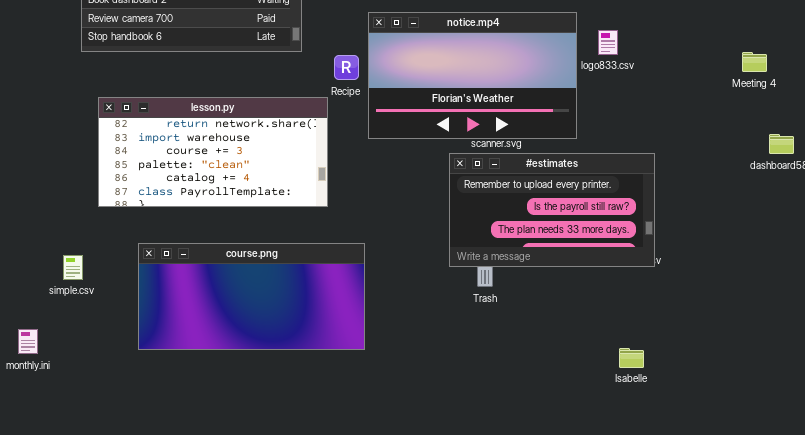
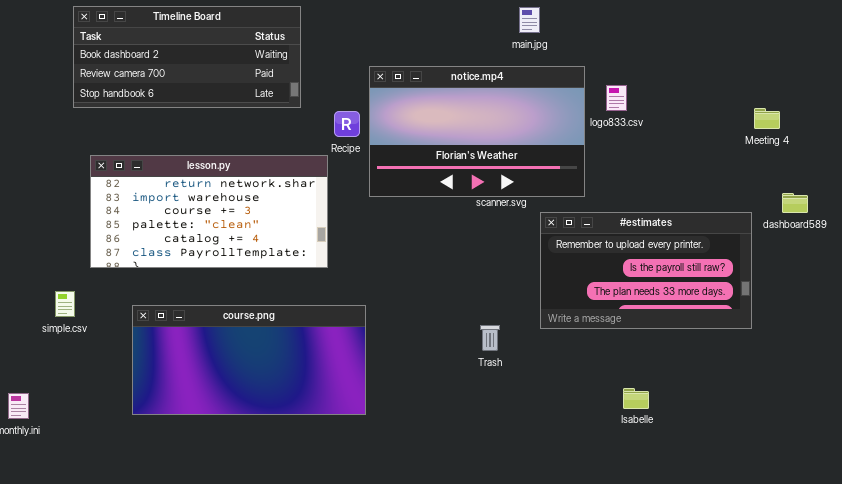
#estimates: [449,153,655,267] -> [540,212,752,329], moved
simple.csv: [63,255,83,280] -> [55,291,75,317], moved
Isabelle: [619,348,644,368] -> [623,388,649,409], moved

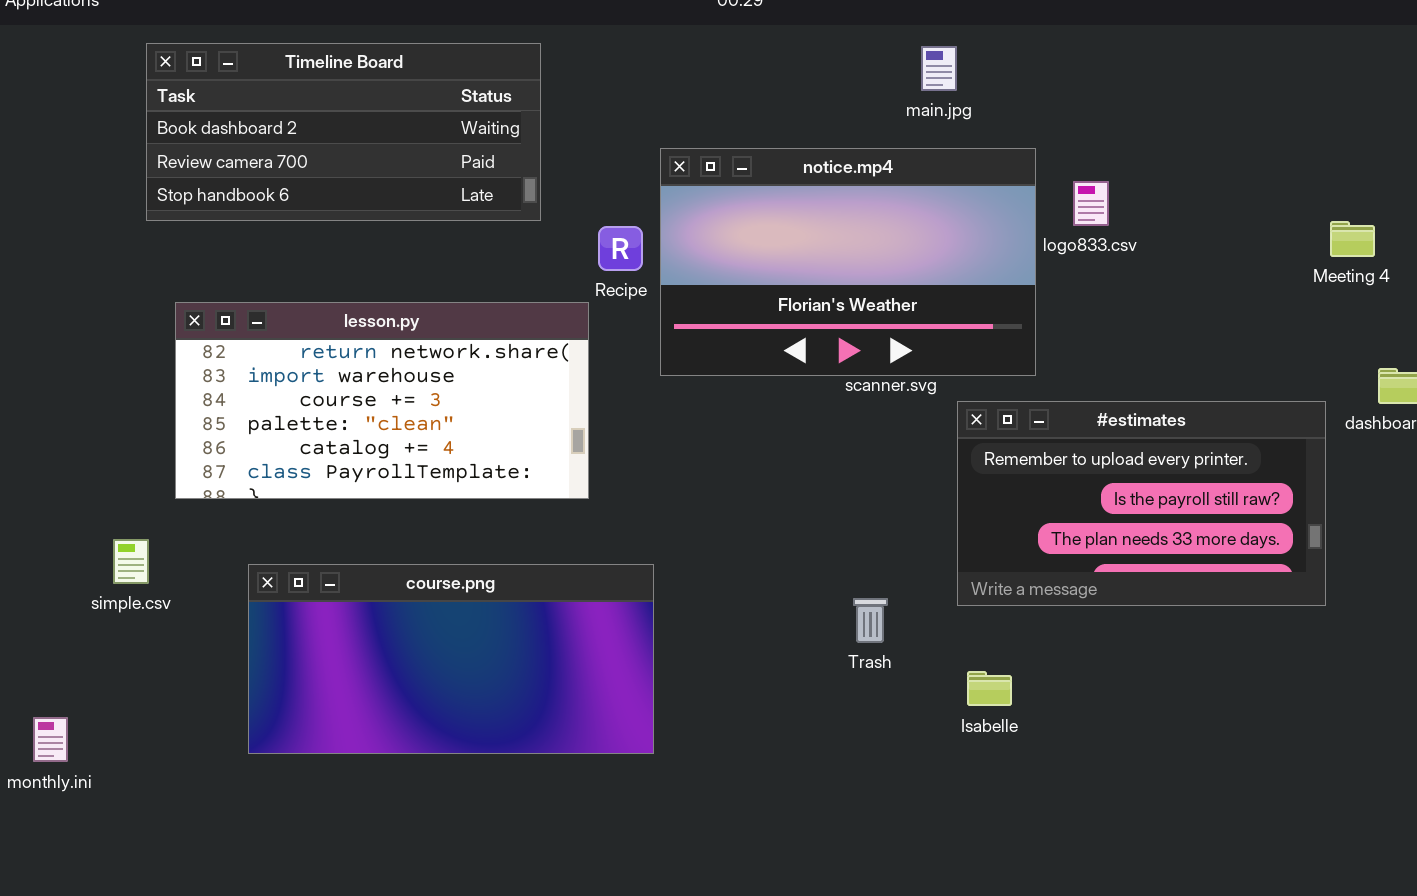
Isabelle: [623,388,649,409] -> [967,671,1012,706], moved

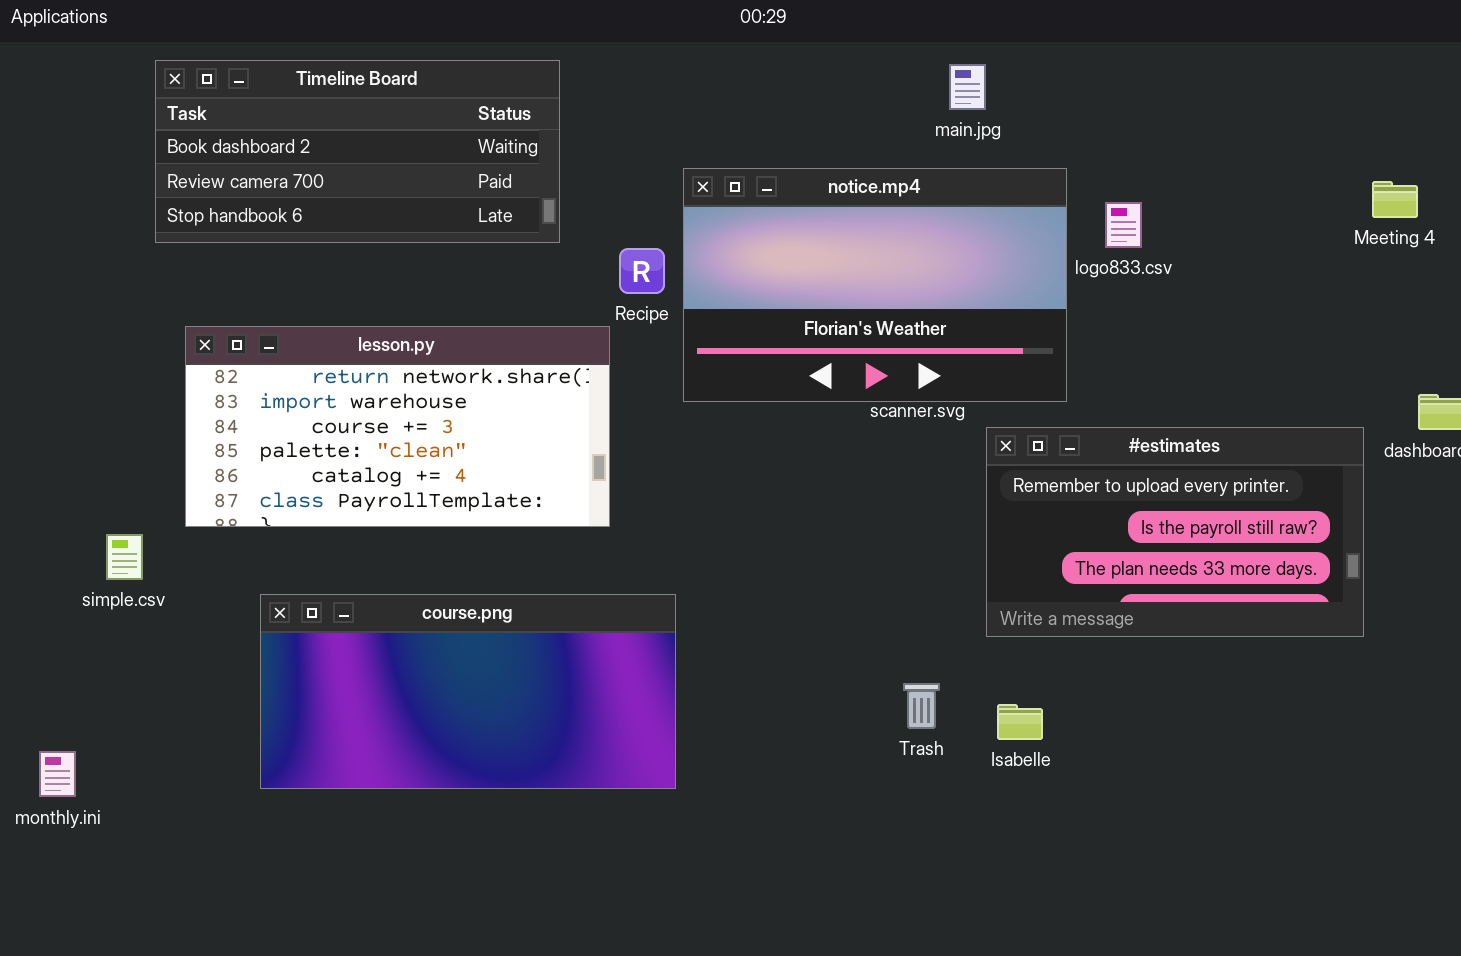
Meeting 4: [1330,221,1375,257] -> [1372,181,1418,218], moved
simple.csv: [113,539,149,584] -> [106,534,143,580], moved
Trash: [853,598,888,643] -> [903,683,940,729], moved

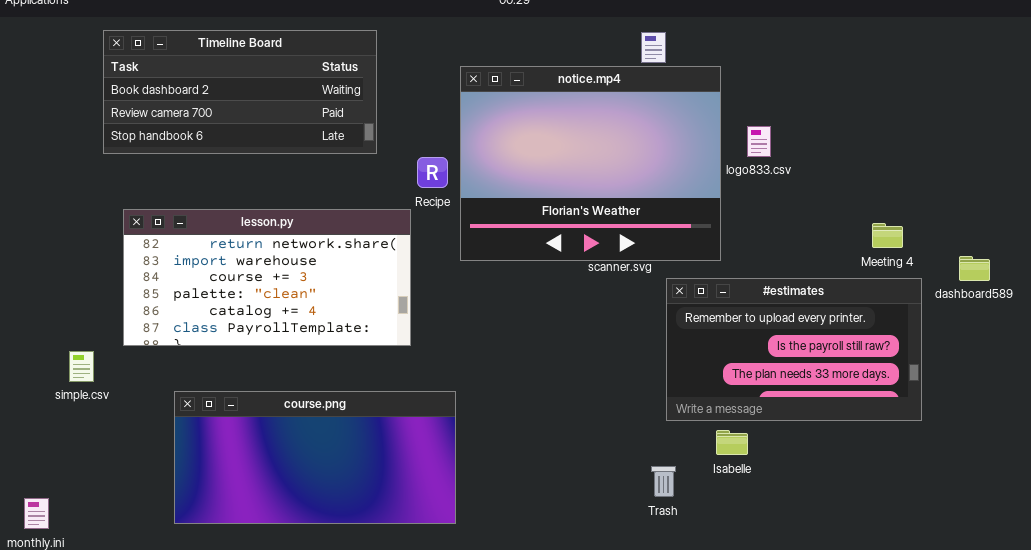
notice.mp4: [683,168,1067,402] -> [460,66,721,261], resized
Meeting 4: [1372,181,1418,218] -> [872,223,903,248], moved
Trash: [903,683,940,729] -> [651,466,676,497], moved
Isabelle: [997,704,1043,740] -> [716,430,748,455], moved

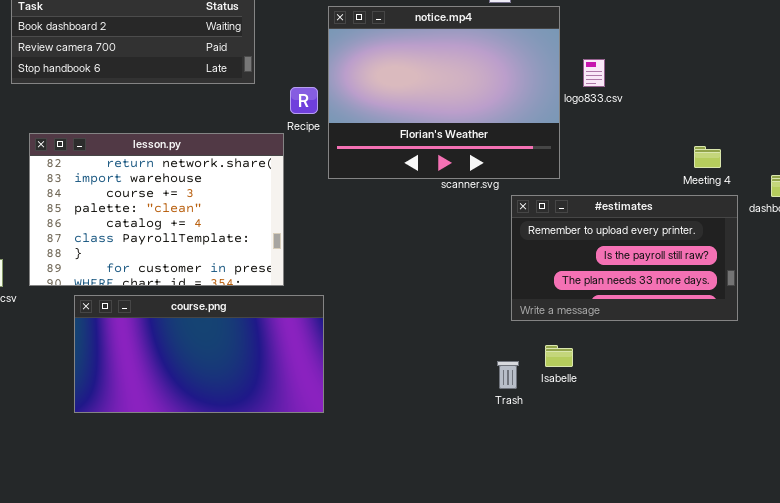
lesson.py: [123,209,411,346] -> [29,133,284,286], resized
Isabelle: [716,430,748,455] -> [545,345,573,367], moved

